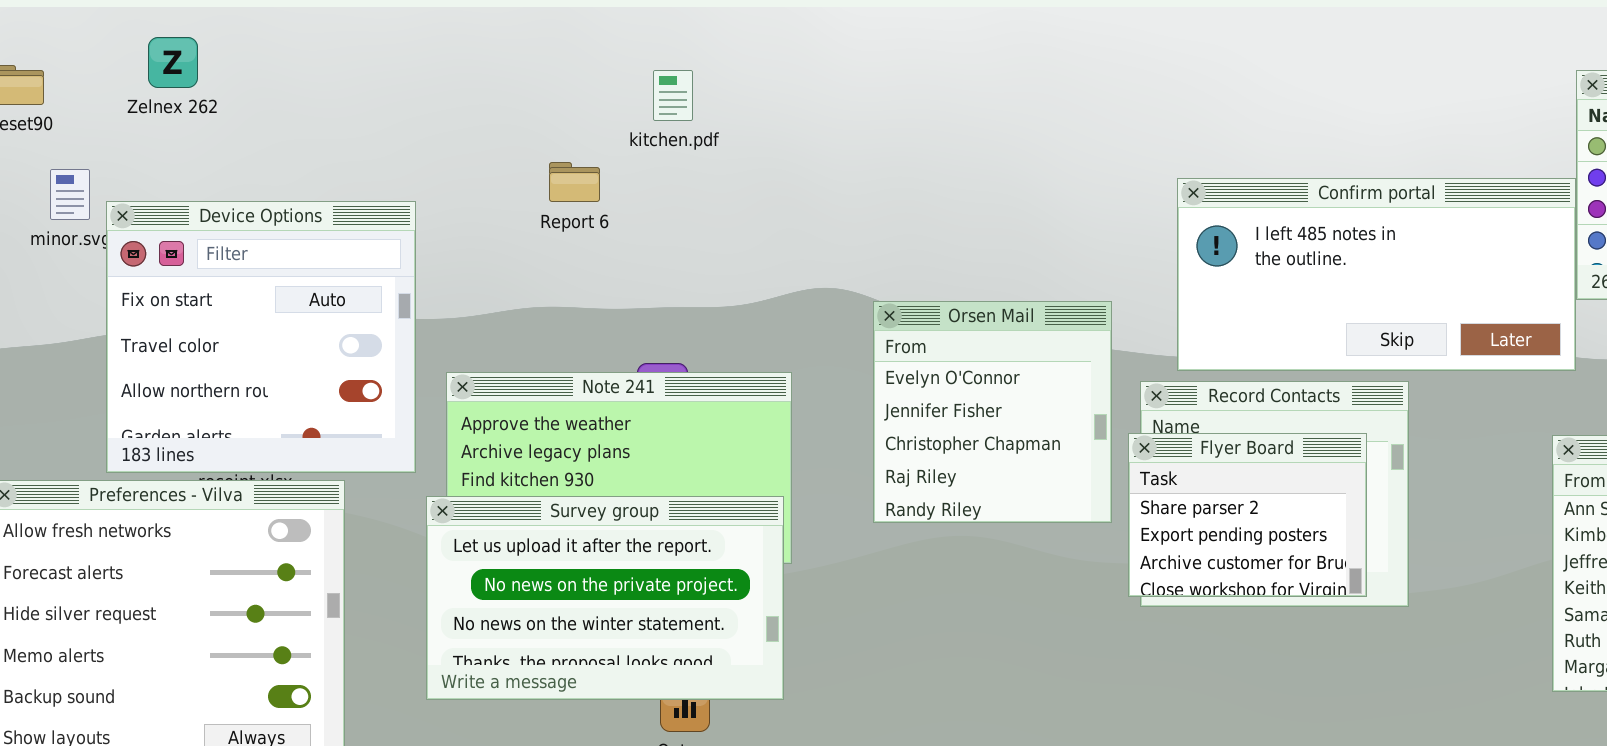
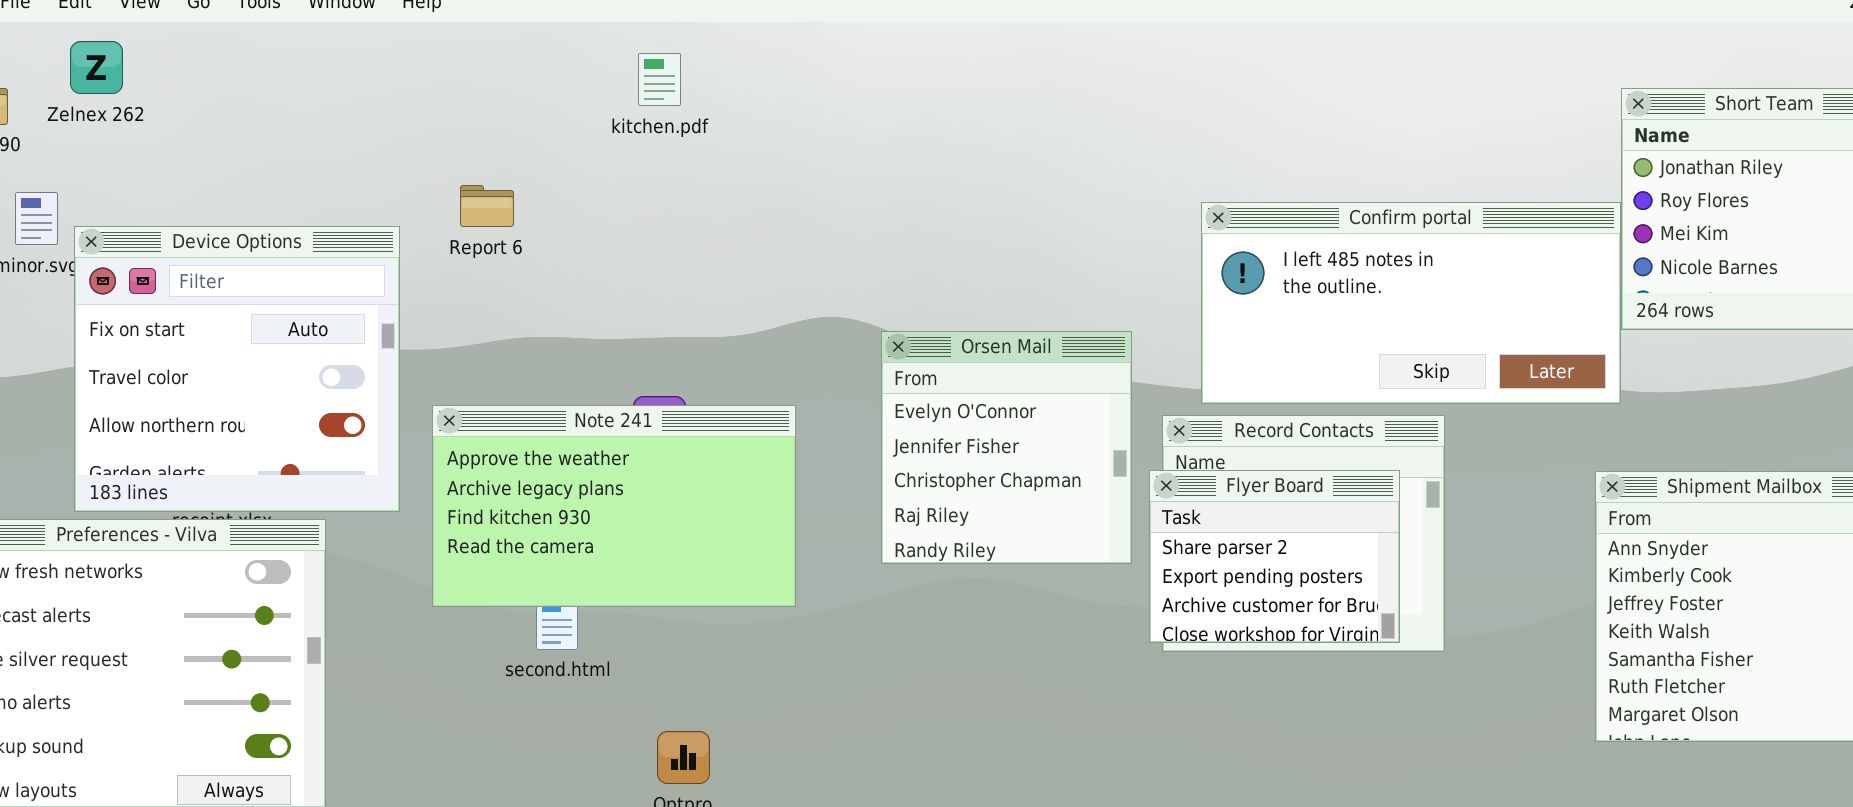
Zelnex 262: [148,37,198,88] -> [70,41,123,94], moved
kitchen.pdf: [653,70,693,121] -> [638,53,681,106], moved
Report 6: [549,162,600,202] -> [460,185,514,227], moved
Survey group: [426,496,784,700] -> none, closed

